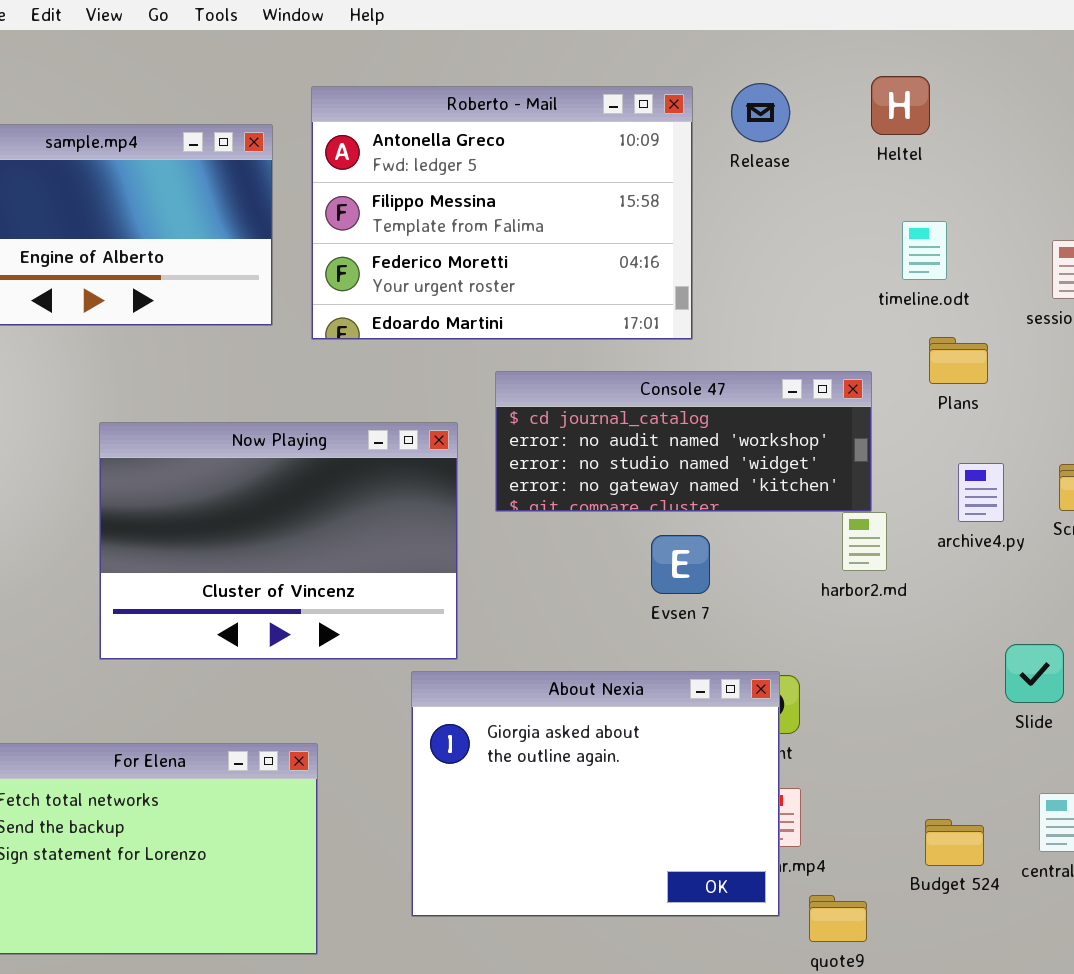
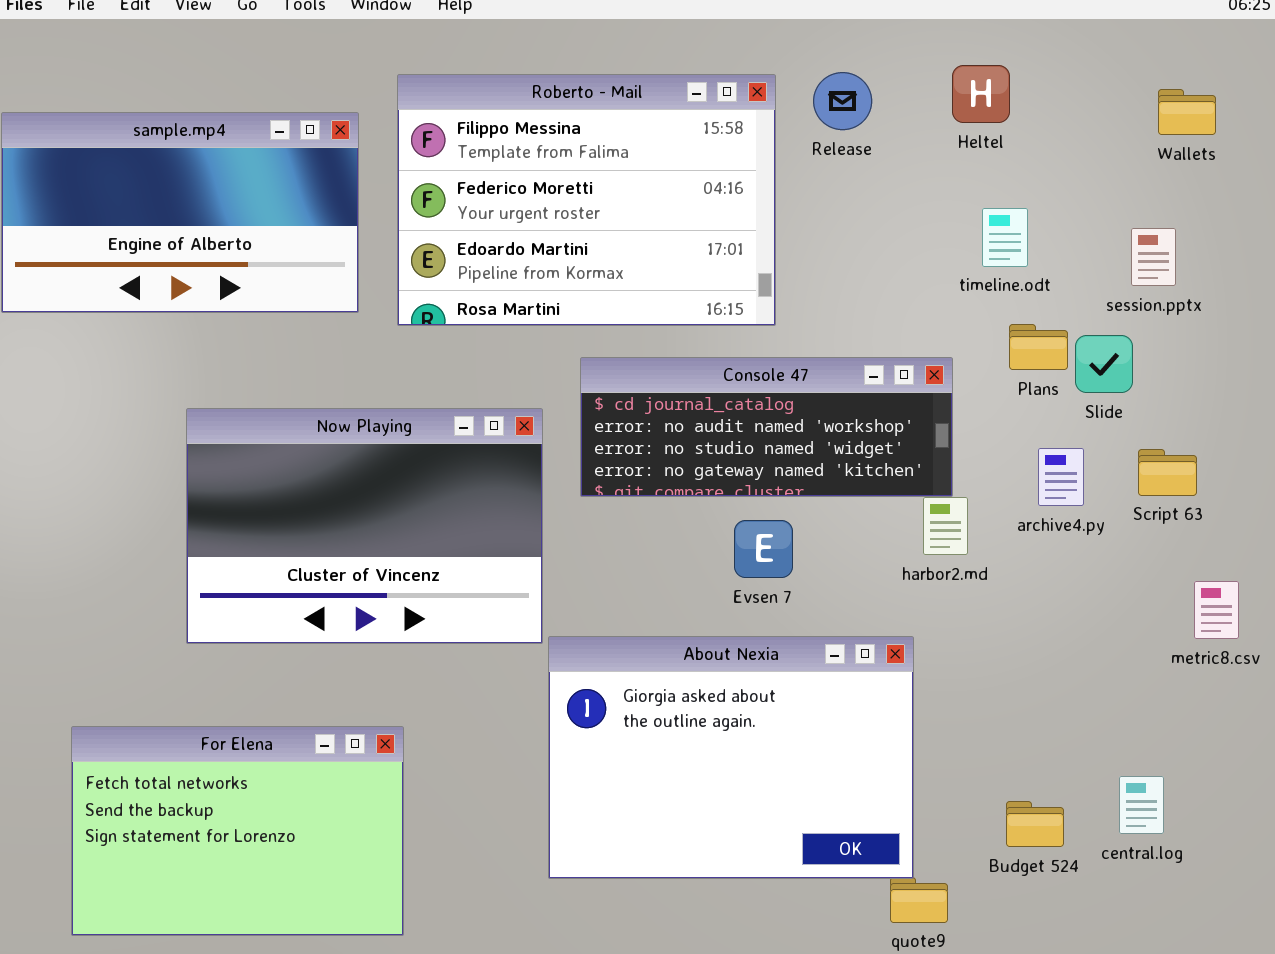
Roberto - Mail: [311,86,693,340] -> [397,74,776,326], scrolled down 1 row
Slide: [1005,644,1064,703] -> [1075,335,1133,393], moved
About Nexia: [411,671,780,917] -> [548,636,914,879], moved

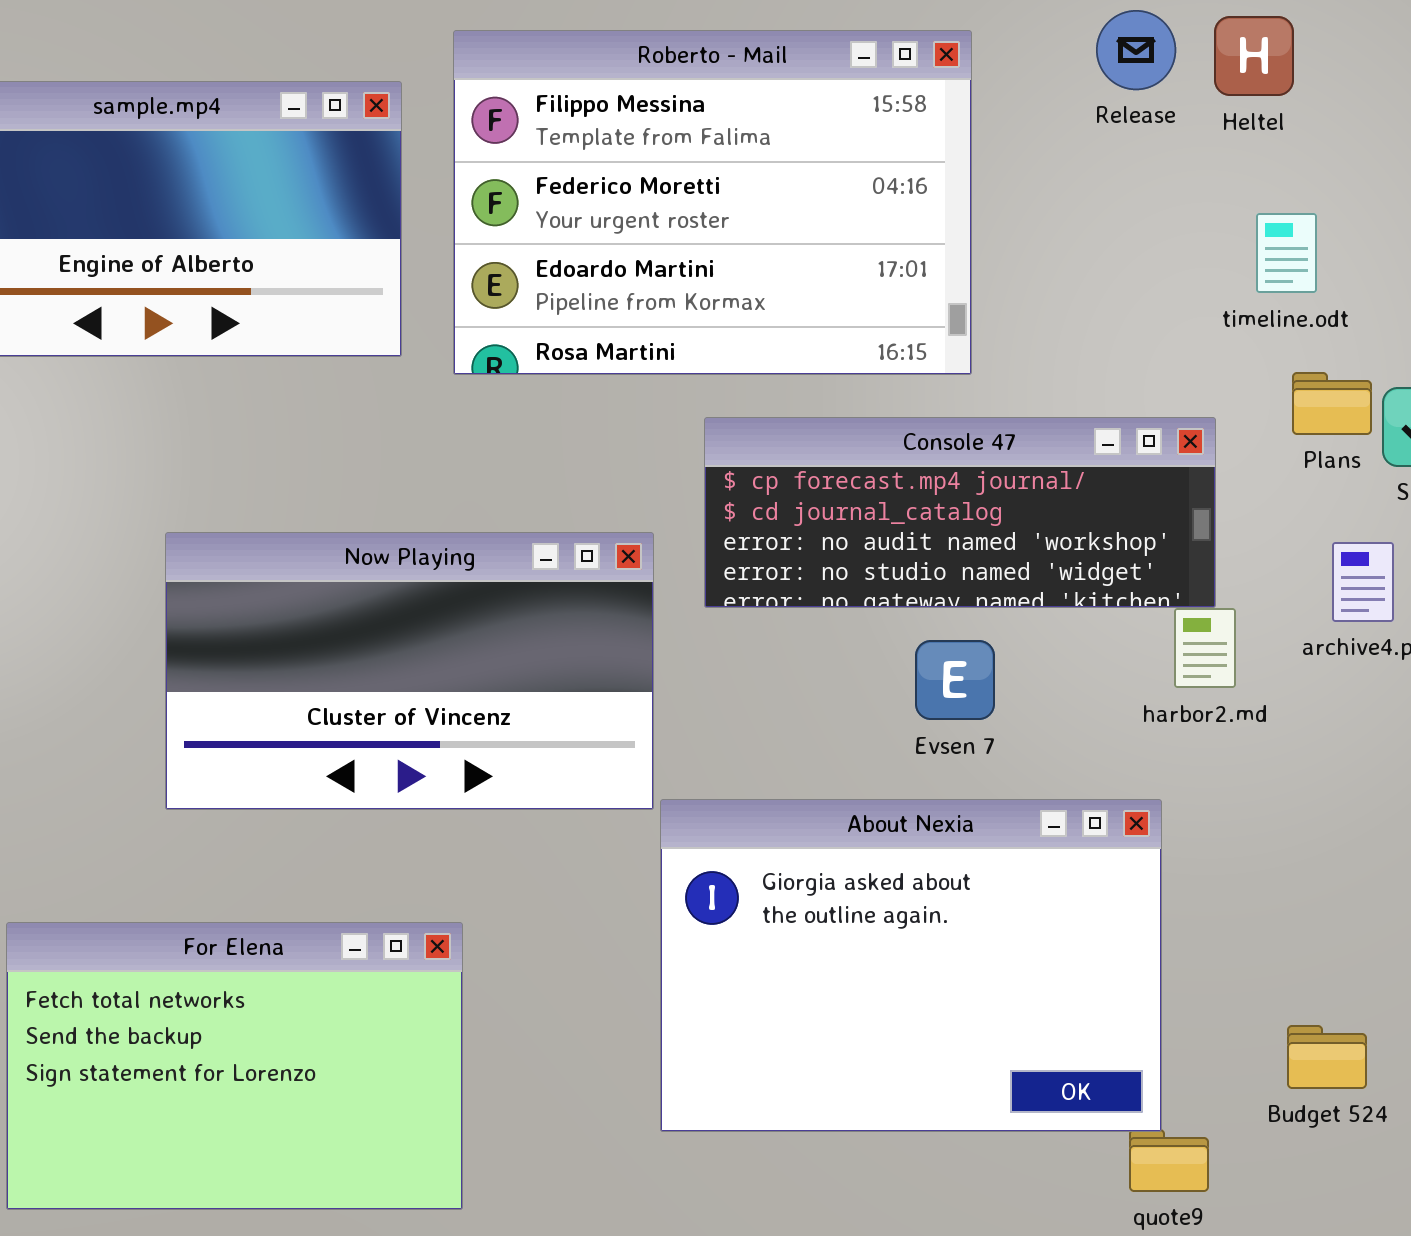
Release: [813,72,872,130] -> [1096,10,1176,90], moved
Console 47: [580,357,953,497] -> [704,417,1216,608], scrolled up 1 row
Now Playing: [186,408,543,644] -> [165,532,654,810], resized

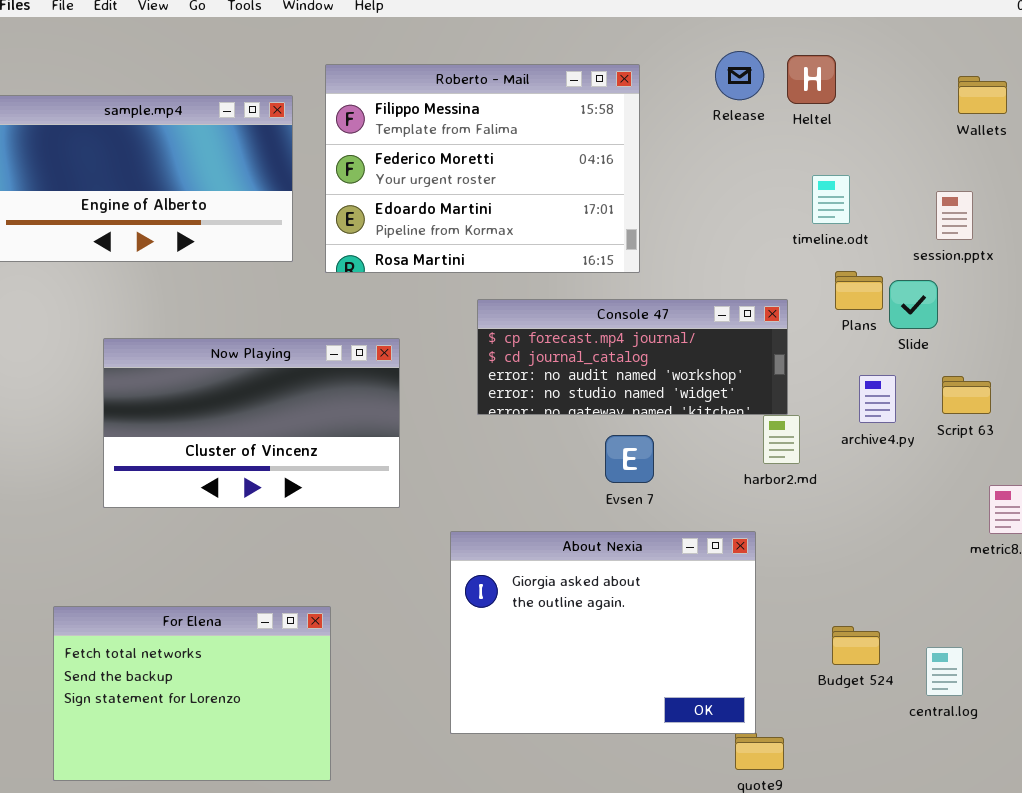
Now Playing: [165,532,654,810] -> [103,338,400,508], moved
Budget 524: [1287,1025,1367,1089] -> [832,626,880,665], moved

